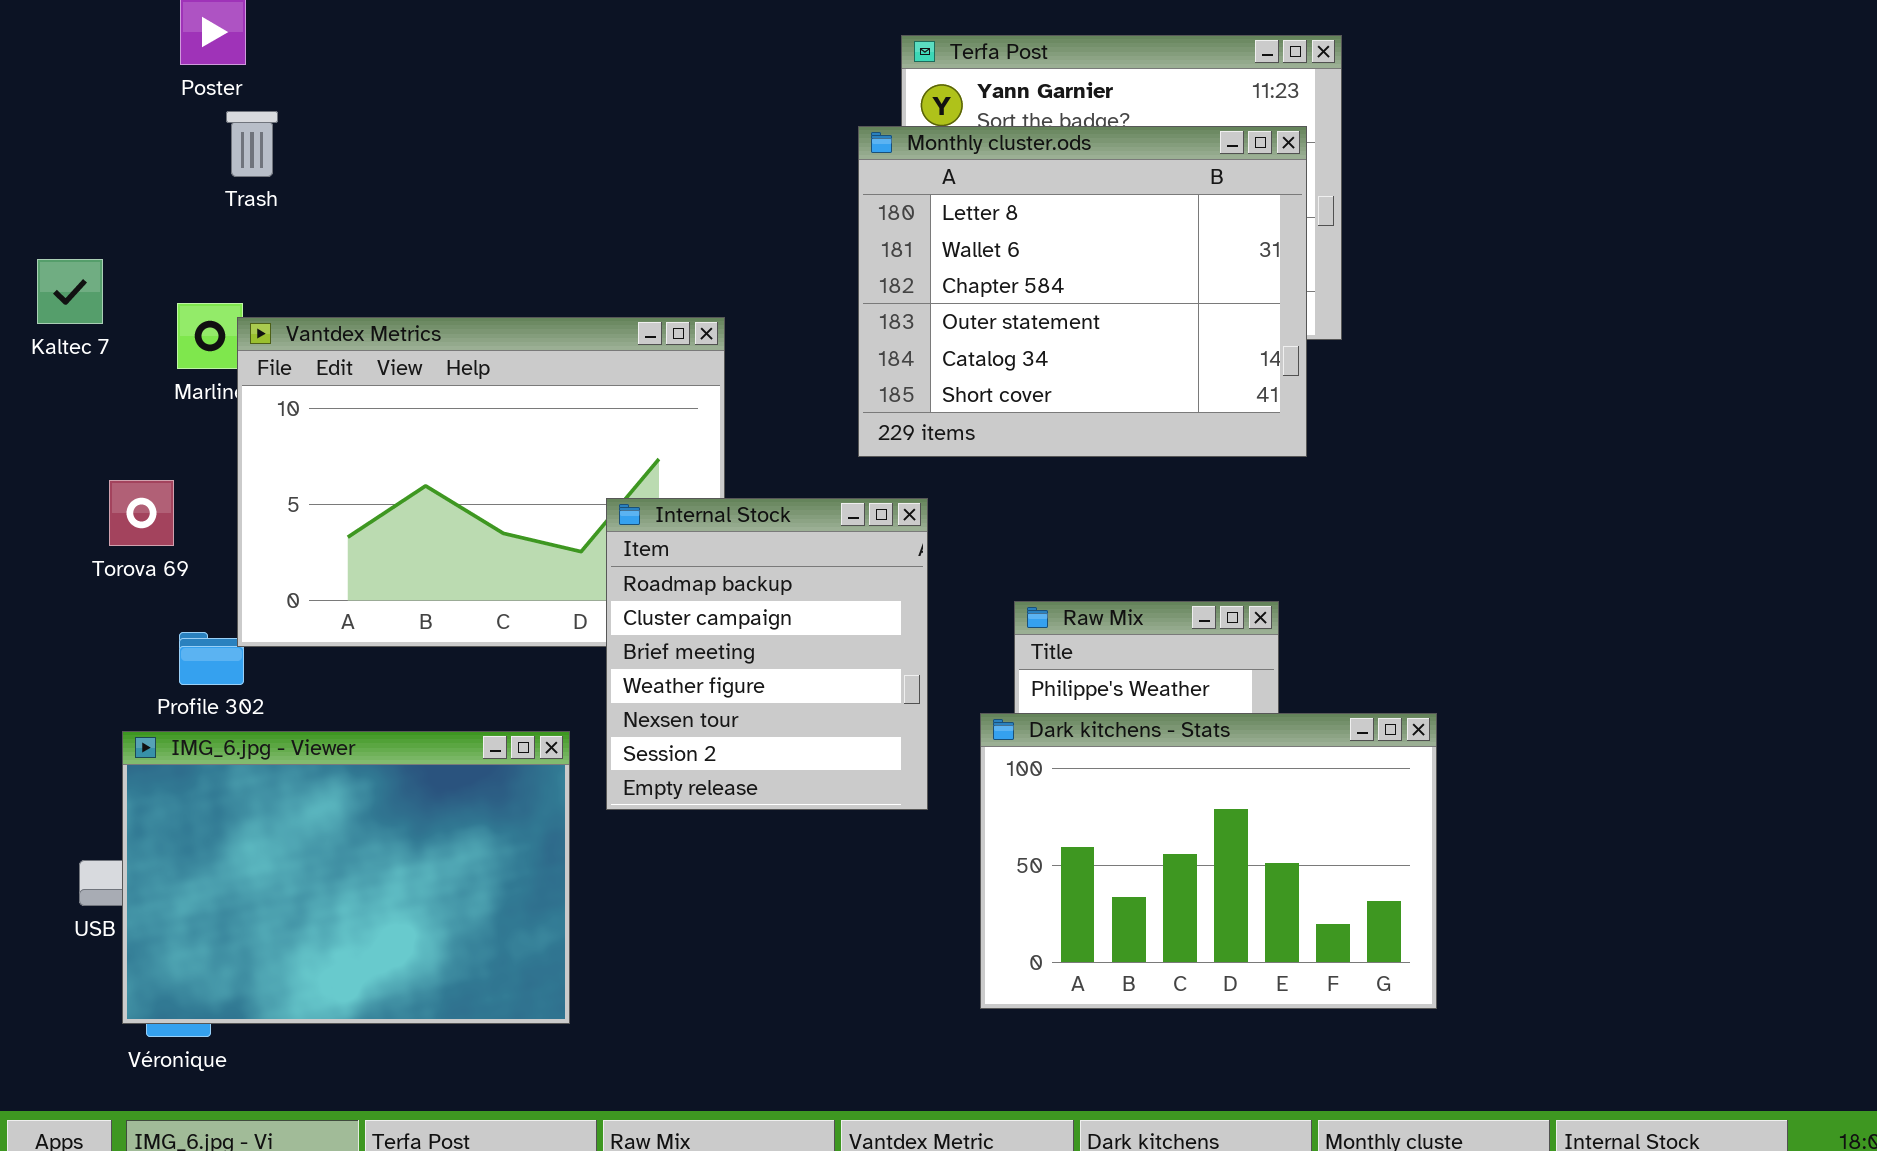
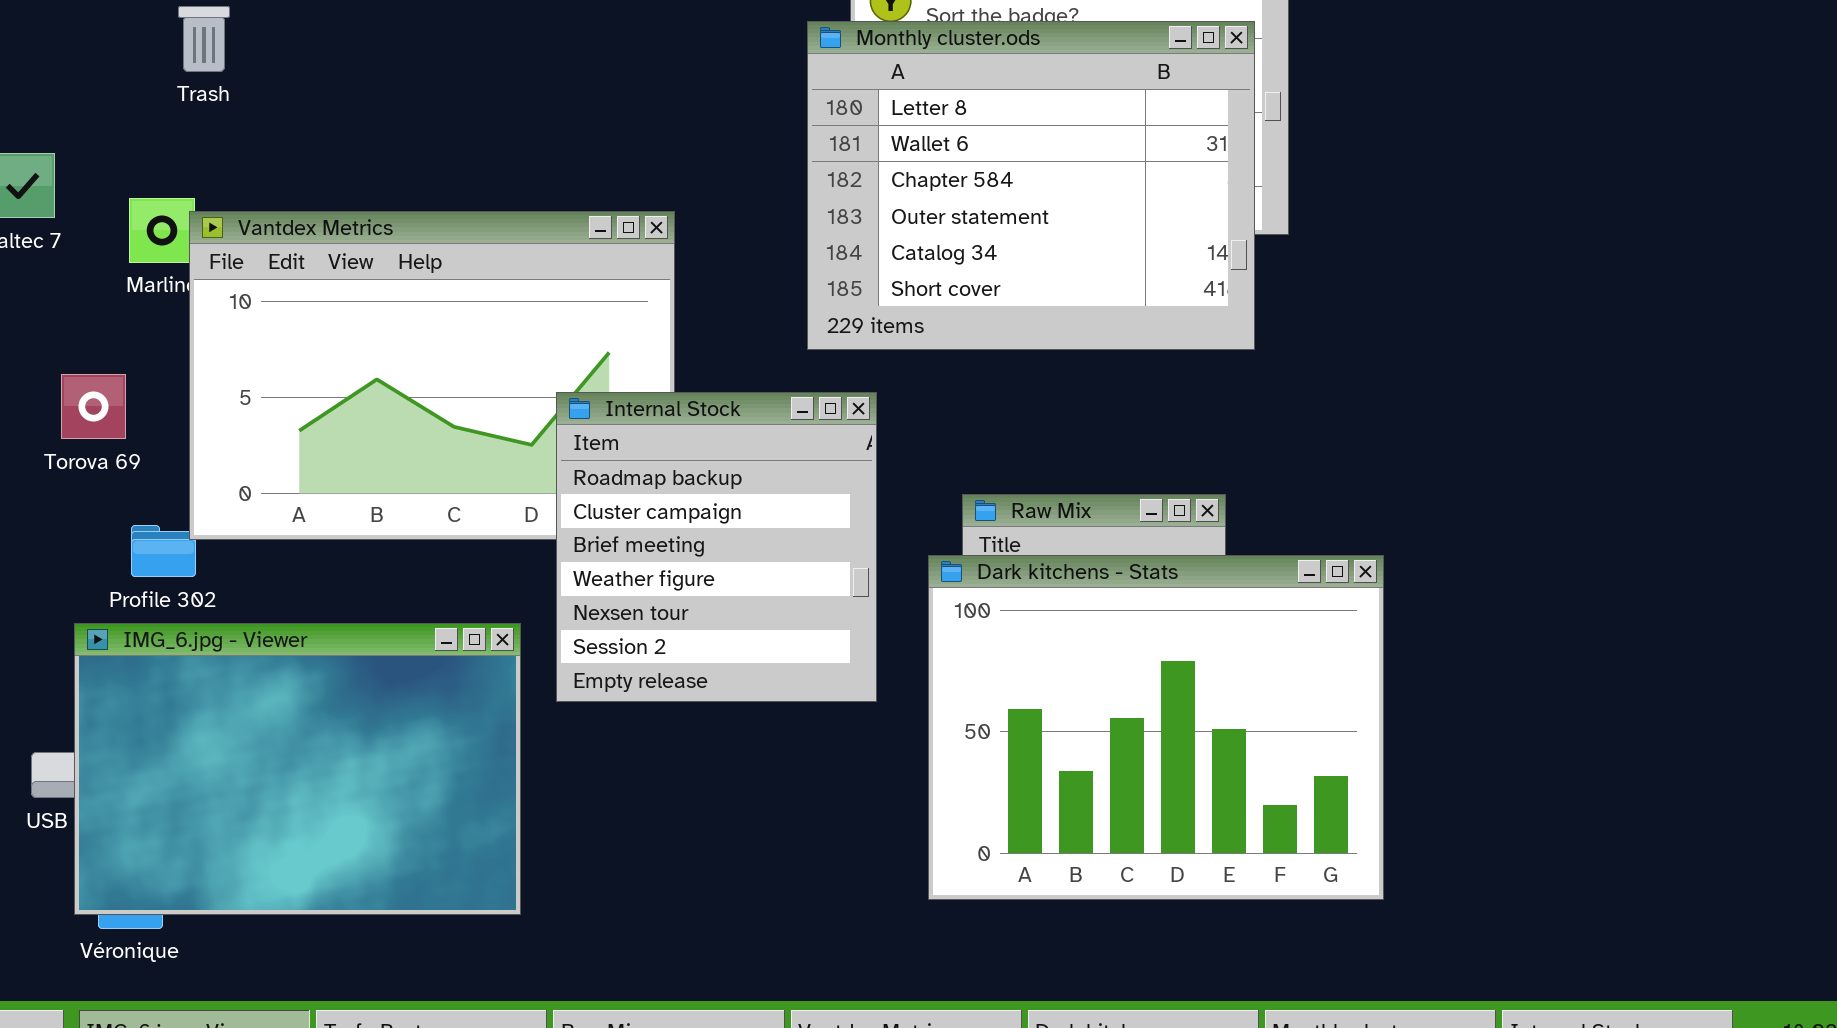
Dark kitchens - Stats: [980,713,1437,1009] -> [928,555,1384,900], resized

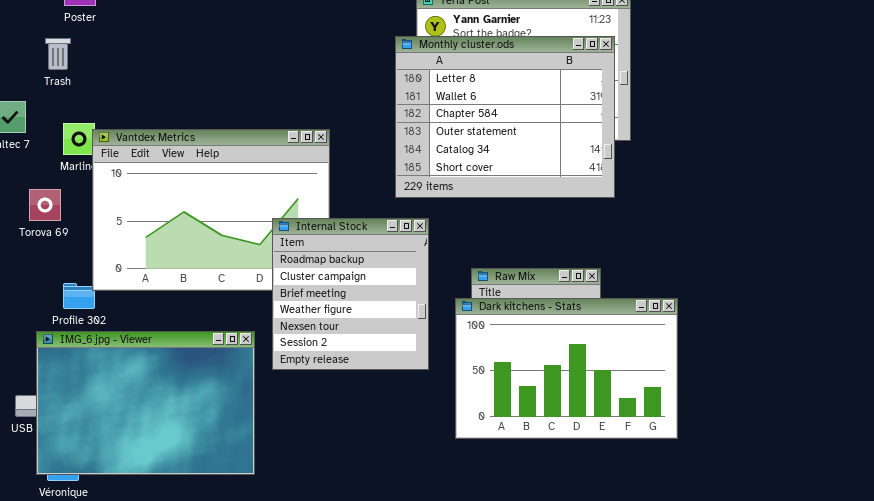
Trash: [178,6,230,72] -> [45,38,71,70], moved
Torova 69: [61,374,126,439] -> [29,189,61,221], moved
Dark kitchens - Stats: [928,555,1384,900] -> [455,298,678,439], resized

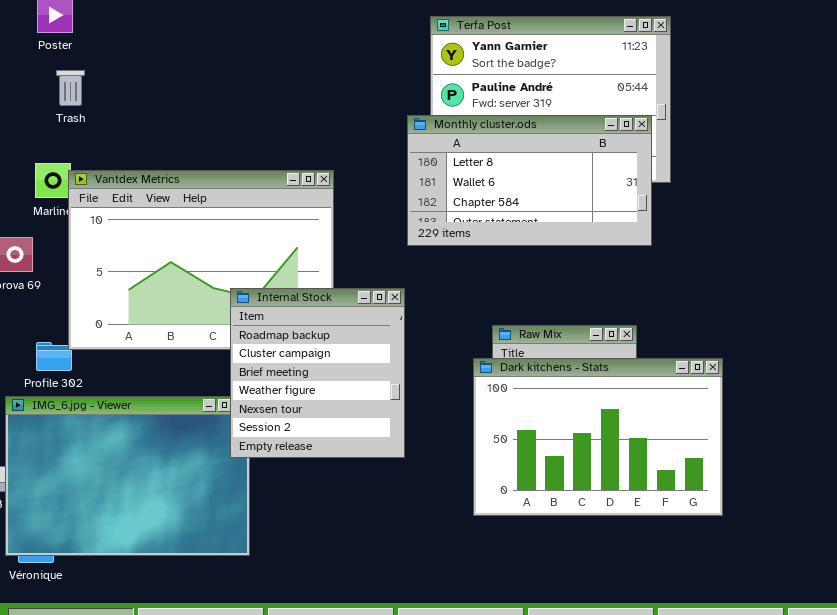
Monthly cluster.ods: [395,36,615,198] -> [407,115,652,246], resized
Trash: [45,38,71,70] -> [56,70,85,106], moved
Internal Stock: [272,218,429,370] -> [230,288,405,458], moved

